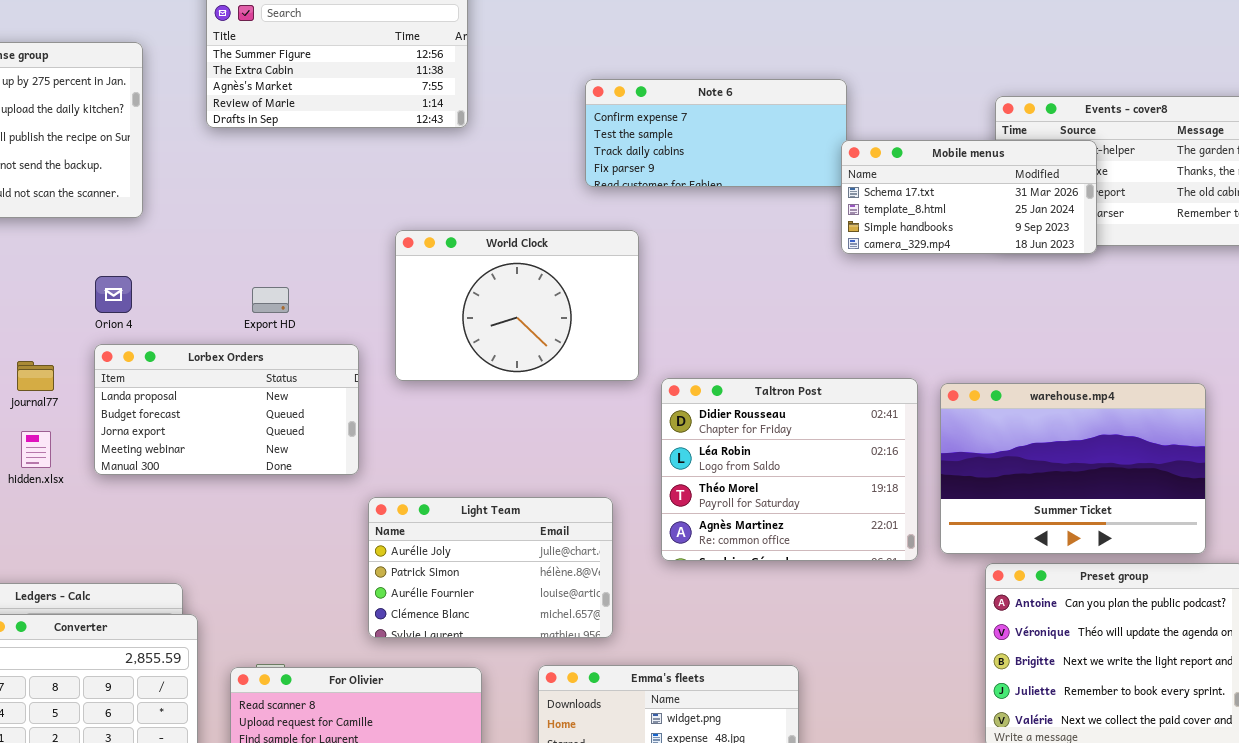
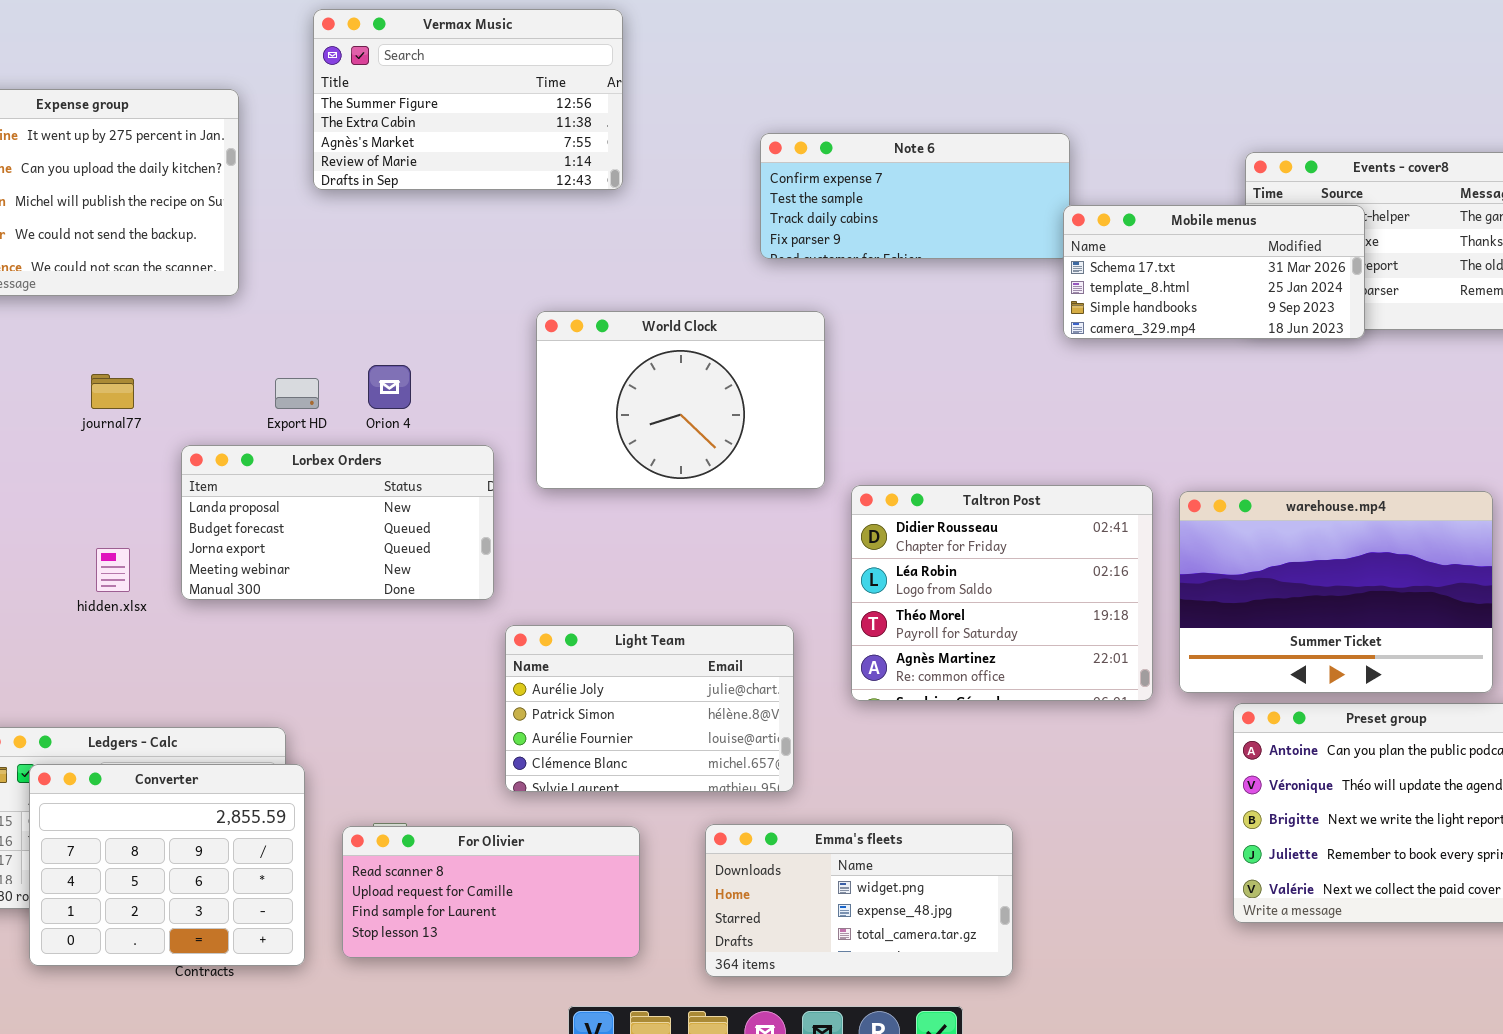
Orion 4: [95,276,132,313] -> [368,365,411,409], moved
Export HD: [252,287,289,313] -> [275,378,319,409], moved
journal77: [17,361,54,391] -> [91,374,134,409], moved

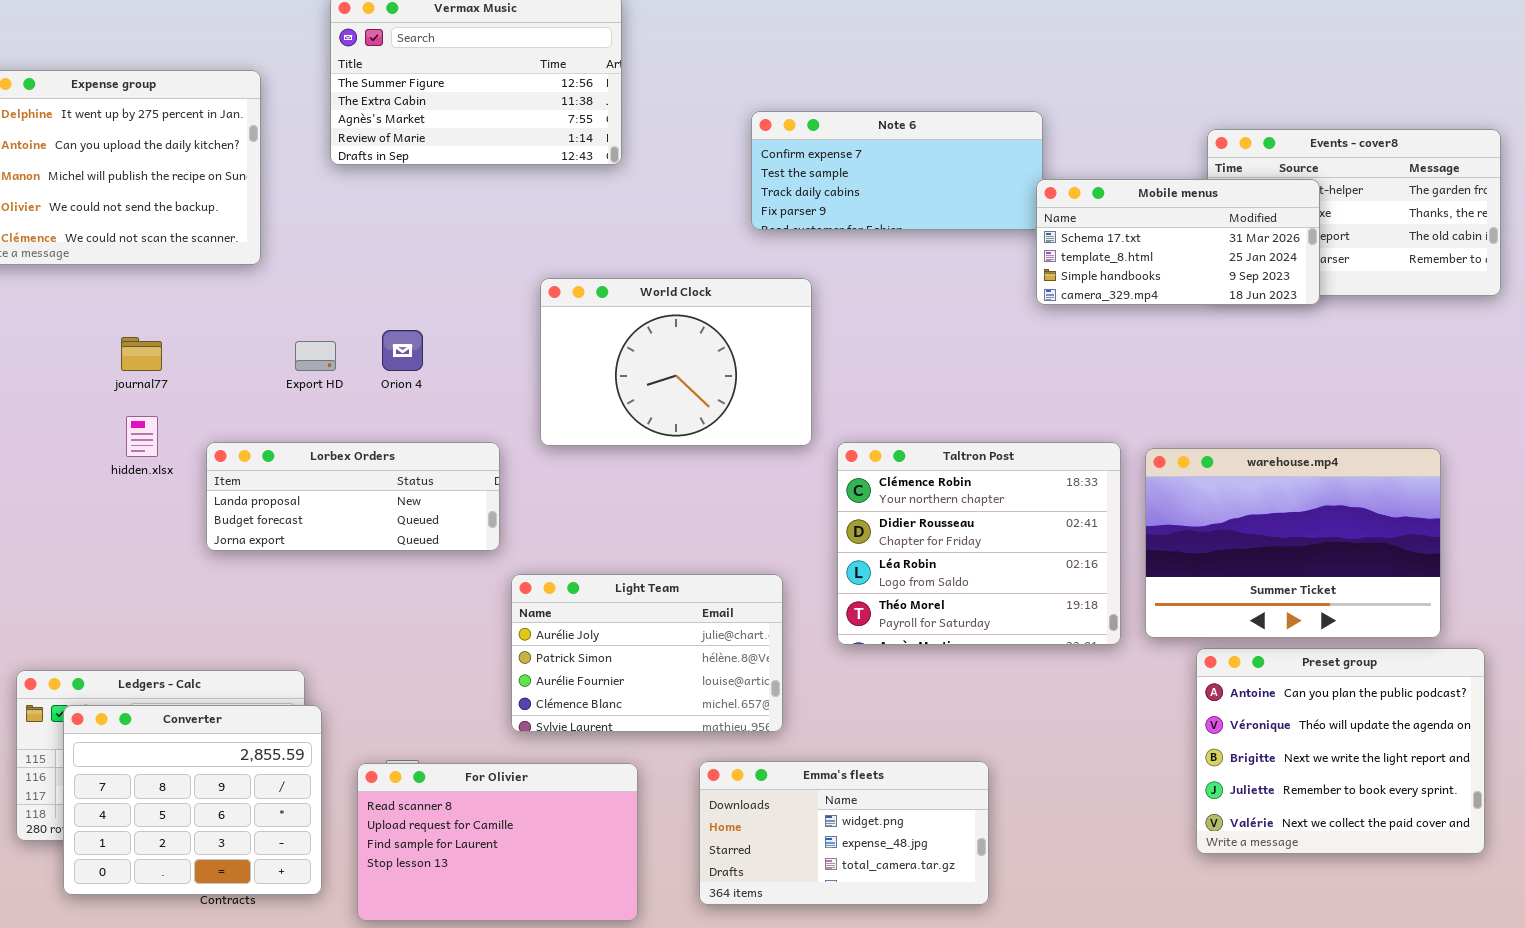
Lorbex Orders: [181,445,494,600] -> [206,442,500,551], resized
Taltron Post: [851,485,1153,701] -> [837,442,1121,645], scrolled up 1 row
hidden.xlsx: [96,548,130,592] -> [126,416,158,457], moved
For Olivier: [342,826,640,958] -> [357,763,638,921], resized

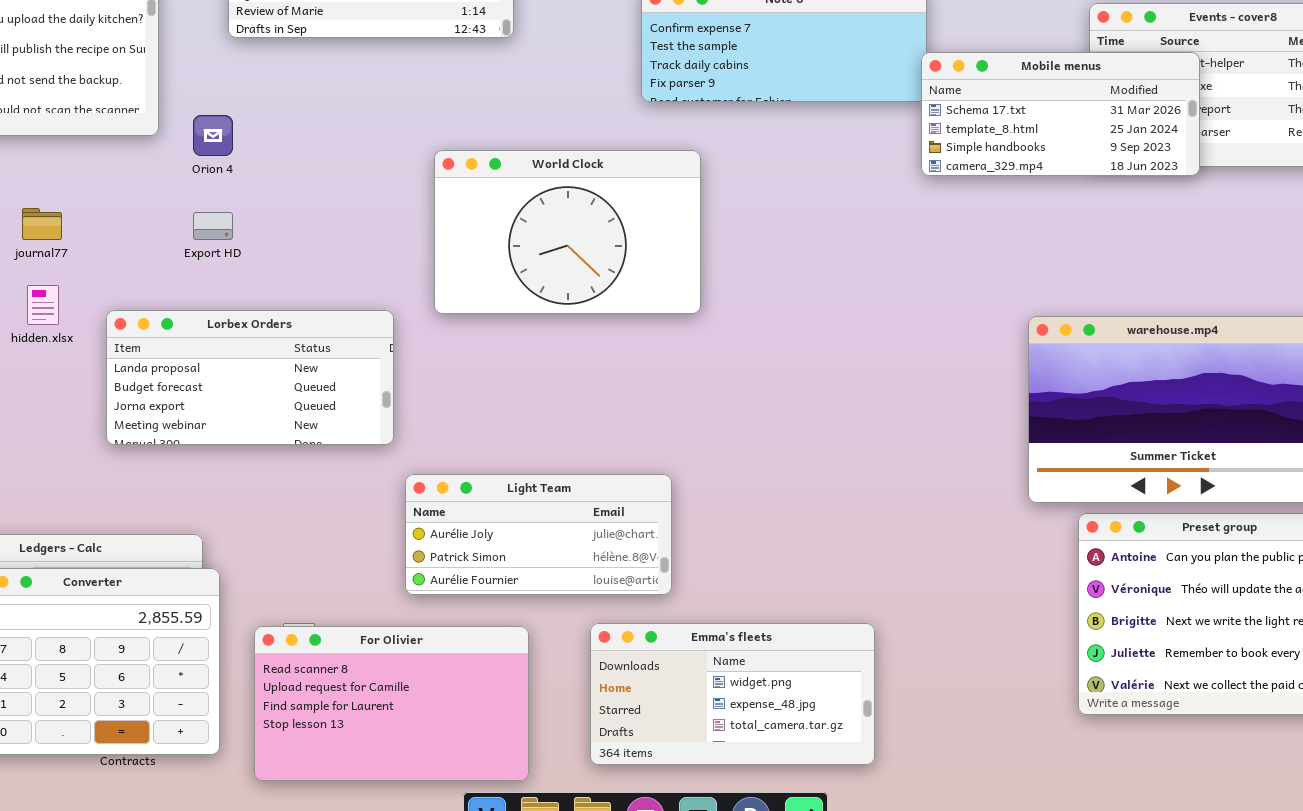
Orion 4: [382,330,423,371] -> [193,115,233,156], moved
Lorbex Orders: [206,442,500,551] -> [106,310,394,445], resized
Taltron Post: [837,442,1121,645] -> none, closed
Light Team: [511,574,783,732] -> [405,474,672,595], resized

